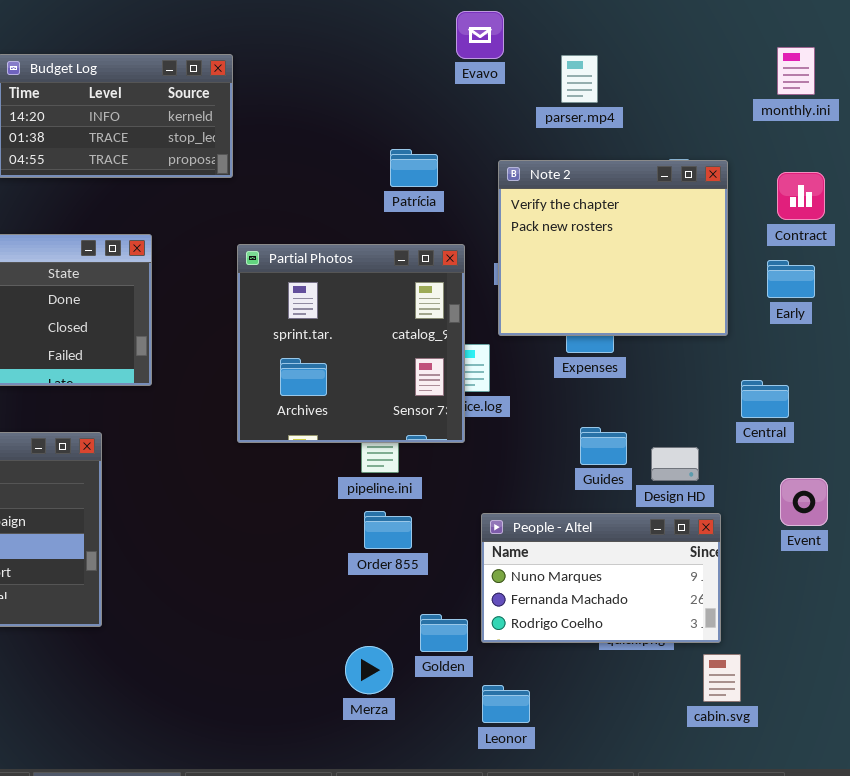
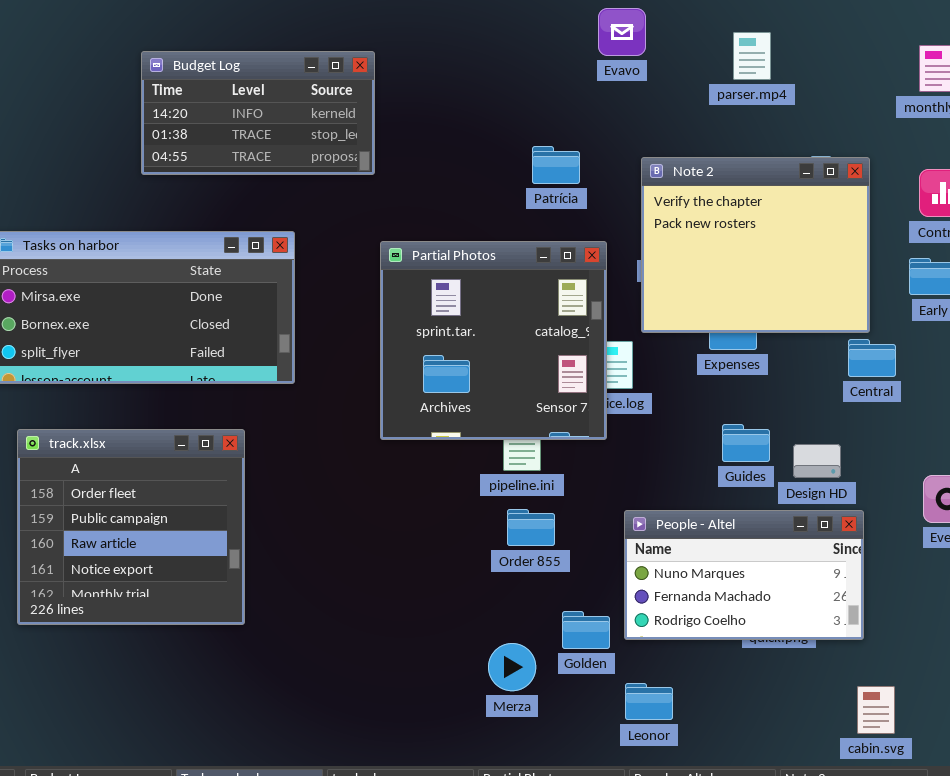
parser.mp4: [561,55,598,103] -> [733,32,771,80], moved
Central: [741,380,789,418] -> [848,339,896,377], moved
cabin.svg: [703,654,741,702] -> [857,686,895,734], moved

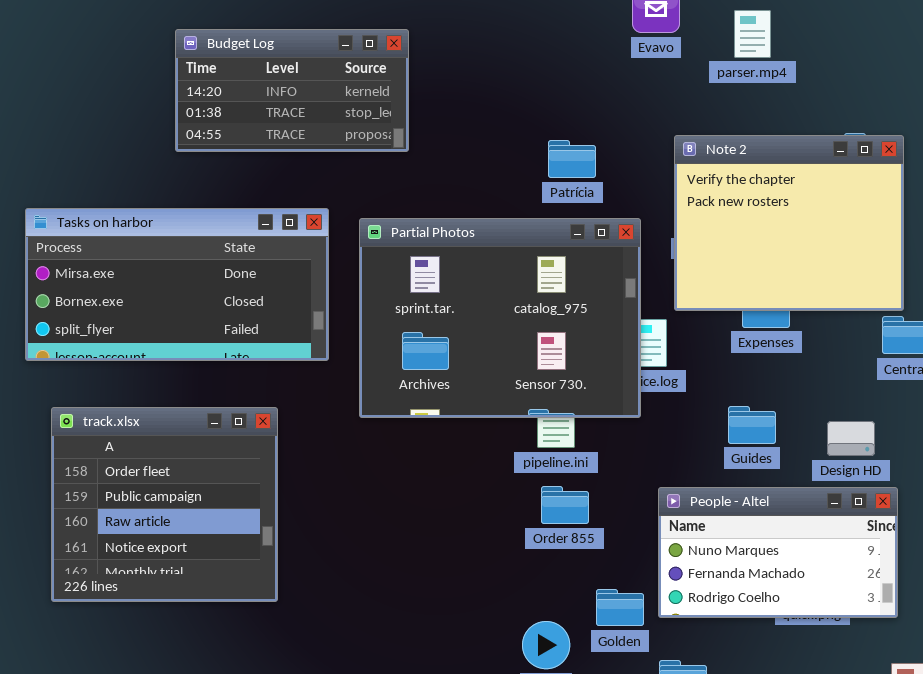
parser.mp4: [733,32,771,80] -> [734,10,771,58], moved
Patrícia: [532,146,580,184] -> [548,140,596,178], moved
Partial Photos: [380,241,607,440] -> [359,218,641,418], resized
Guides: [722,424,770,462] -> [728,406,776,444], moved

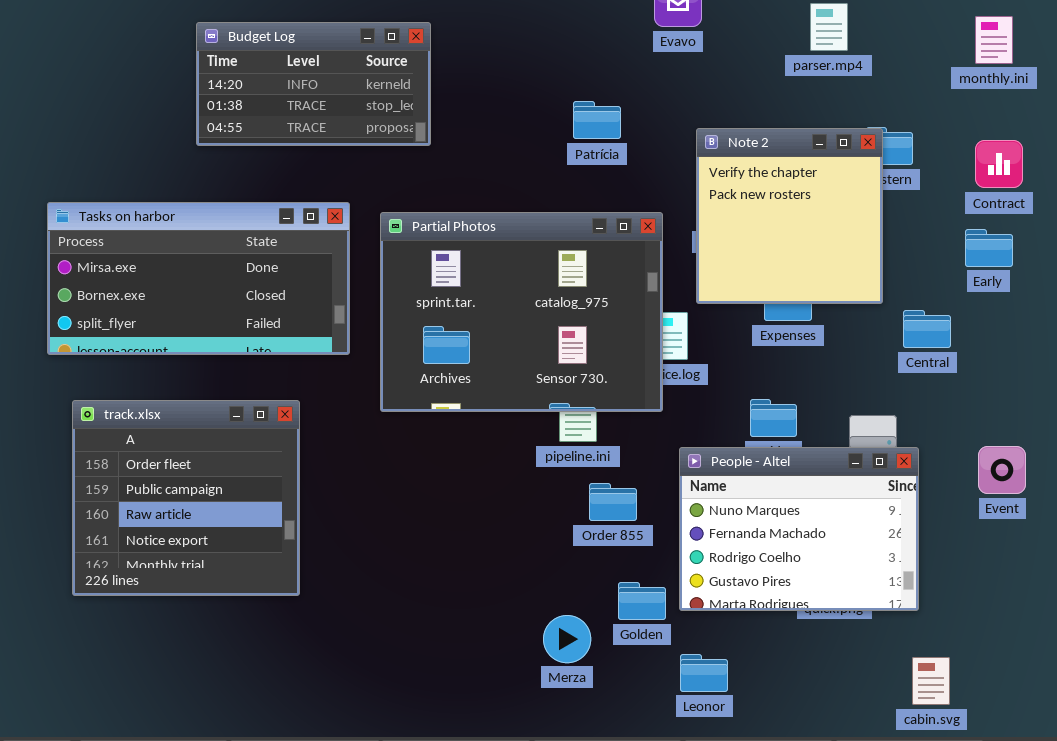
parser.mp4: [734,10,771,58] -> [810,3,848,51], moved
Note 2: [674,135,904,311] -> [696,128,883,304], resized
Patrícia: [548,140,596,178] -> [573,101,621,139], moved
Order 855: [541,486,589,524] -> [589,483,637,521], moved
People - Altel: [658,487,898,618] -> [679,447,919,611], resized

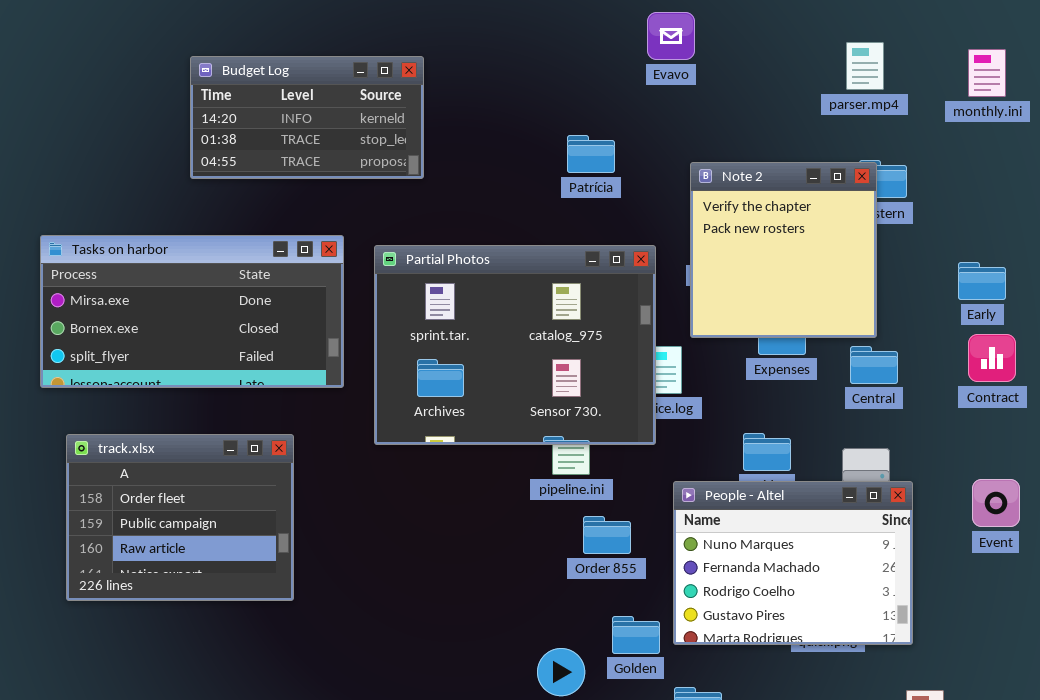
parser.mp4: [810,3,848,51] -> [846,42,884,90], moved
Contract: [975,140,1023,188] -> [968,334,1016,382], moved
Central: [903,310,951,348] -> [850,346,898,384], moved
track.xlsx: [72,400,300,596] -> [66,434,294,601], resized

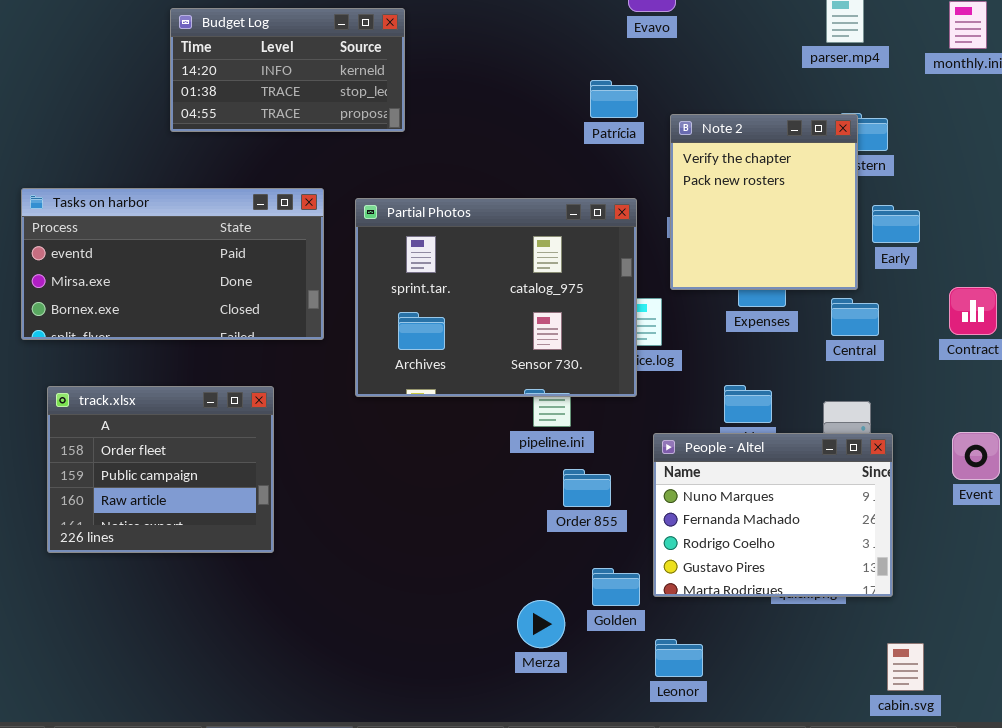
Patrícia: [567,135,615,173] -> [590,80,638,118], moved
Tasks on harbor: [40,235,344,388] -> [21,188,324,340], scrolled up 1 row
Early: [958,262,1006,300] -> [872,205,920,243], moved

